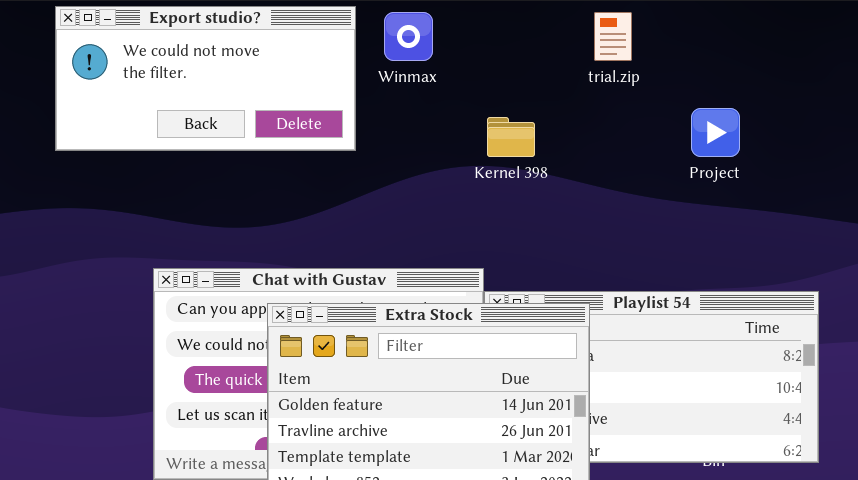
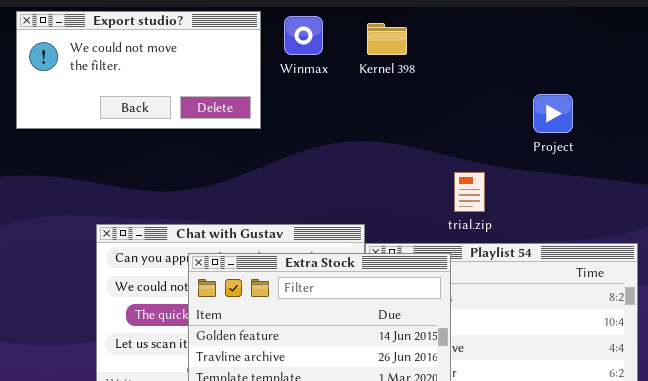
trial.zip: [594,12,632,61] -> [454,172,485,212], moved
Kernel 398: [487,117,535,157] -> [367,23,407,55], moved

